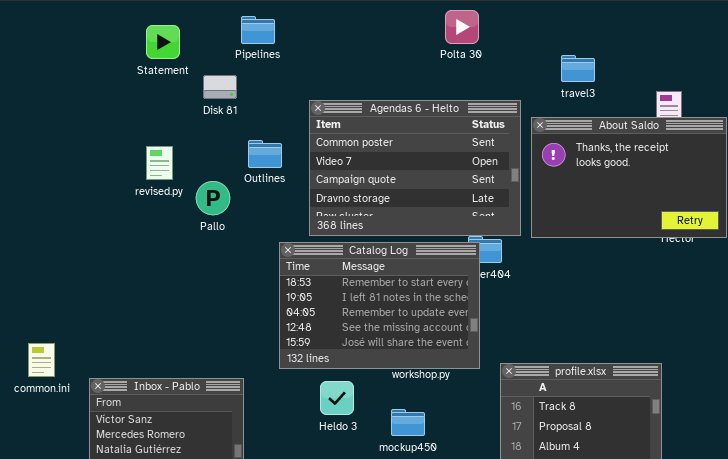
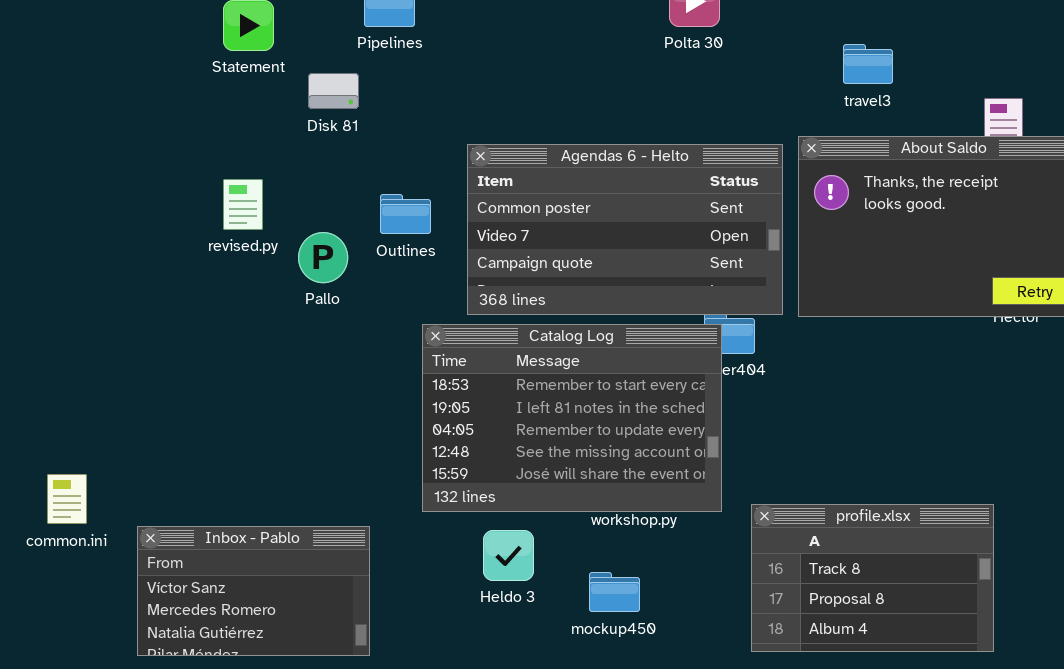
Agendas 6 - Helto: [309,100,521,236] -> [467,144,783,315], resized
Outlines: [248,140,282,168] -> [380,194,431,234], moved

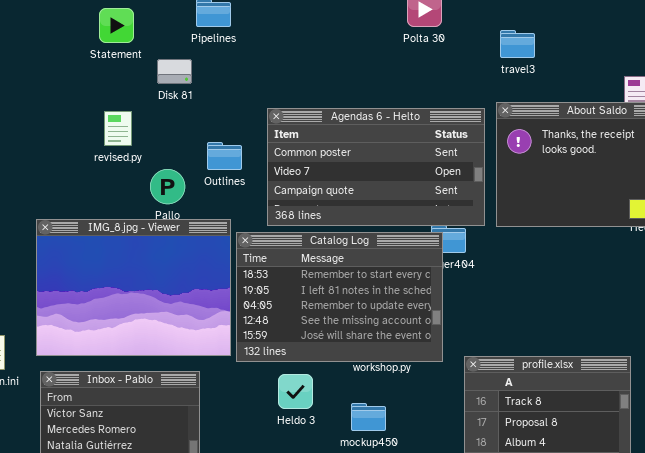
travel3: [843,44,893,84] -> [500,30,535,58], moved
revised.py: [223,179,263,230] -> [104,111,132,146], moved
IMG_8.jpg - Viewer: none -> [36,219,231,356], opened

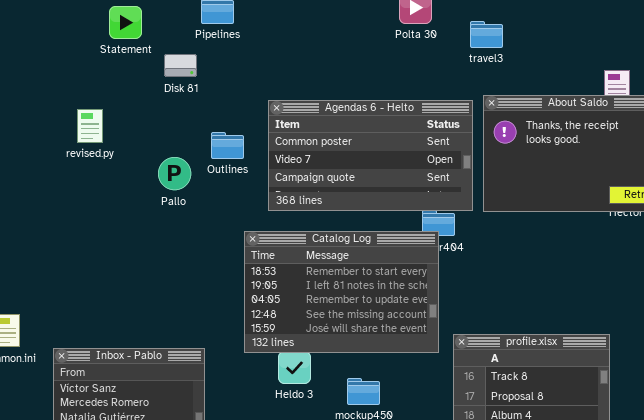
travel3: [500,30,535,58] -> [470,21,503,48], moved
revised.py: [104,111,132,146] -> [77,109,103,143], moved
IMG_8.jpg - Viewer: [36,219,231,356] -> none, closed
Catalog Log: [236,232,443,362] -> [244,231,439,353], moved

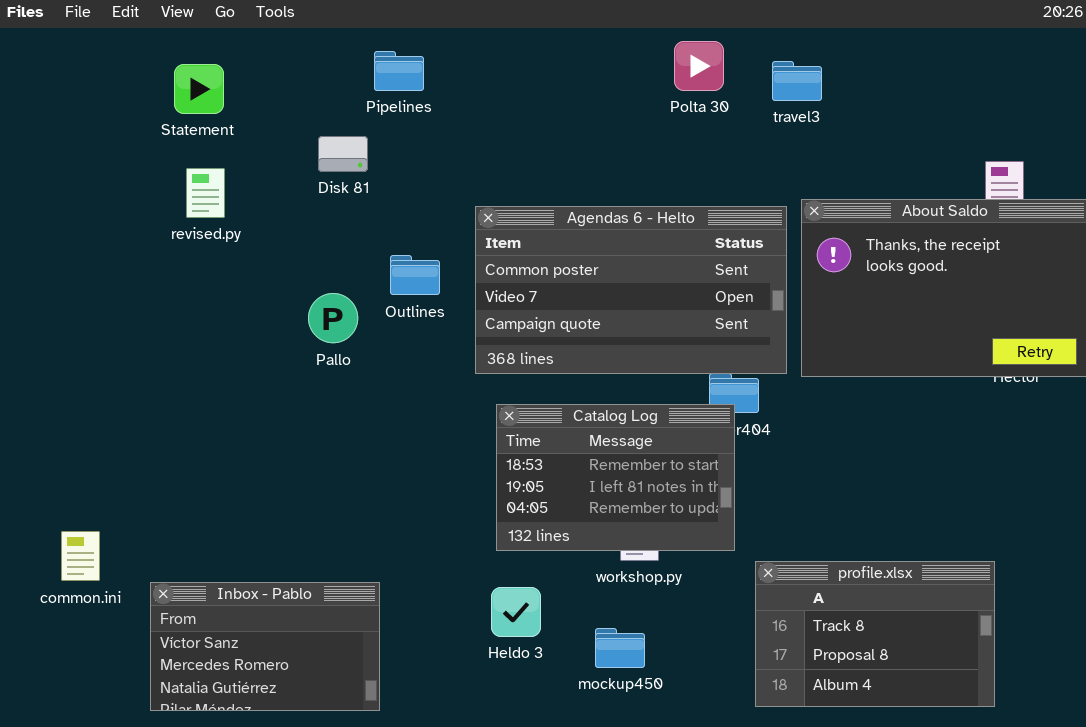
Statement: [109,6,142,39] -> [174,64,224,114], moved
travel3: [470,21,503,48] -> [772,61,822,101], moved
revised.py: [77,109,103,143] -> [186,168,225,218], moved
Catalog Log: [244,231,439,353] -> [496,404,735,551], resized

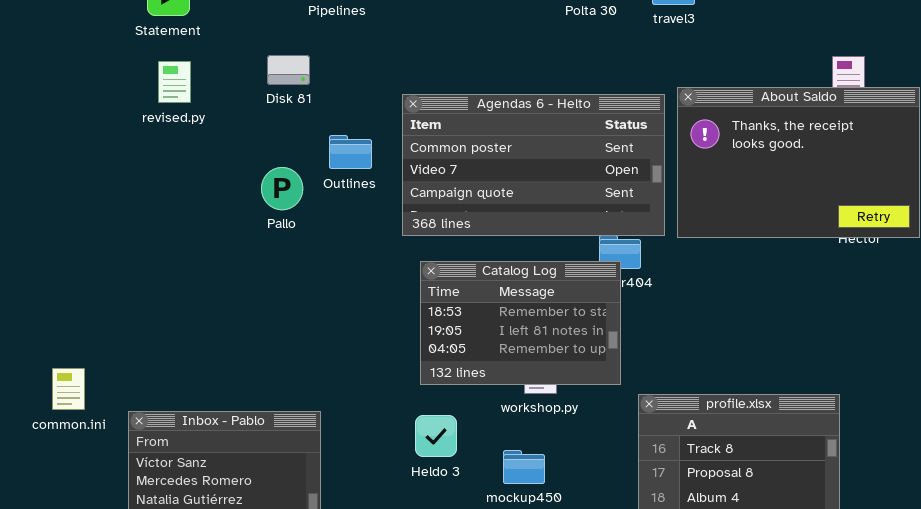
Disk 81: [318,136,368,172] -> [267,55,310,85], moved

